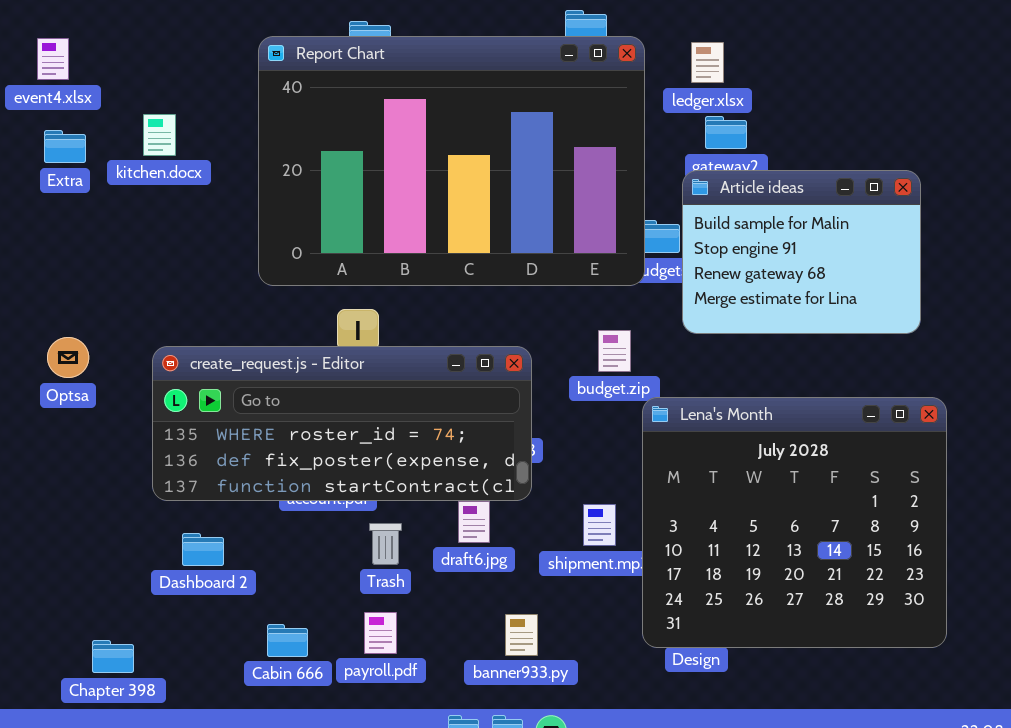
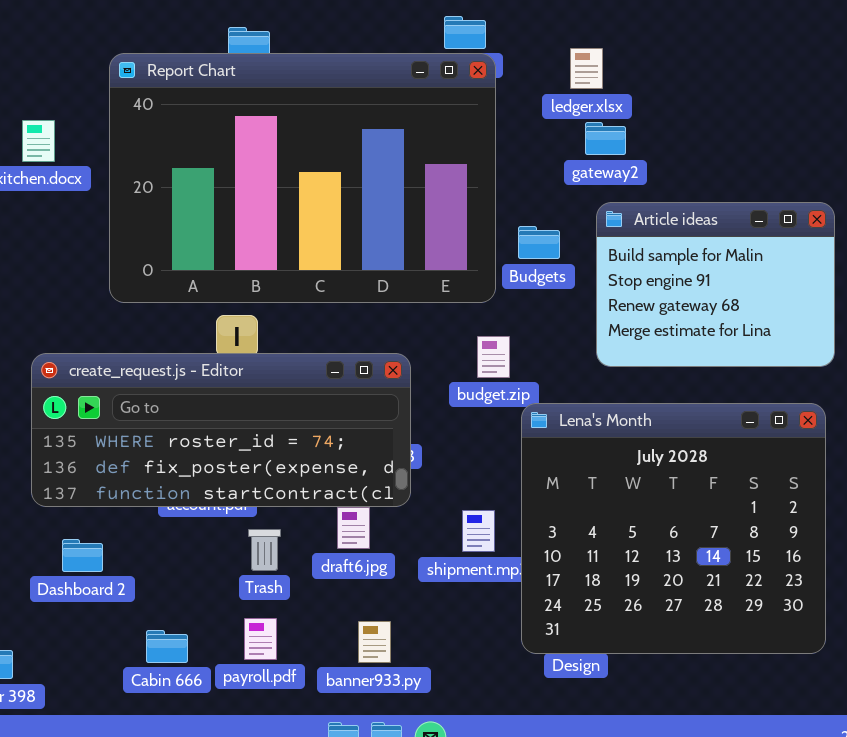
Report Chart: [258,36,645,286] -> [109,53,496,303], moved
Article ideas: [682,170,921,334] -> [596,202,835,367], moved
banner933.py: [505,614,538,656] -> [358,621,391,663], moved

